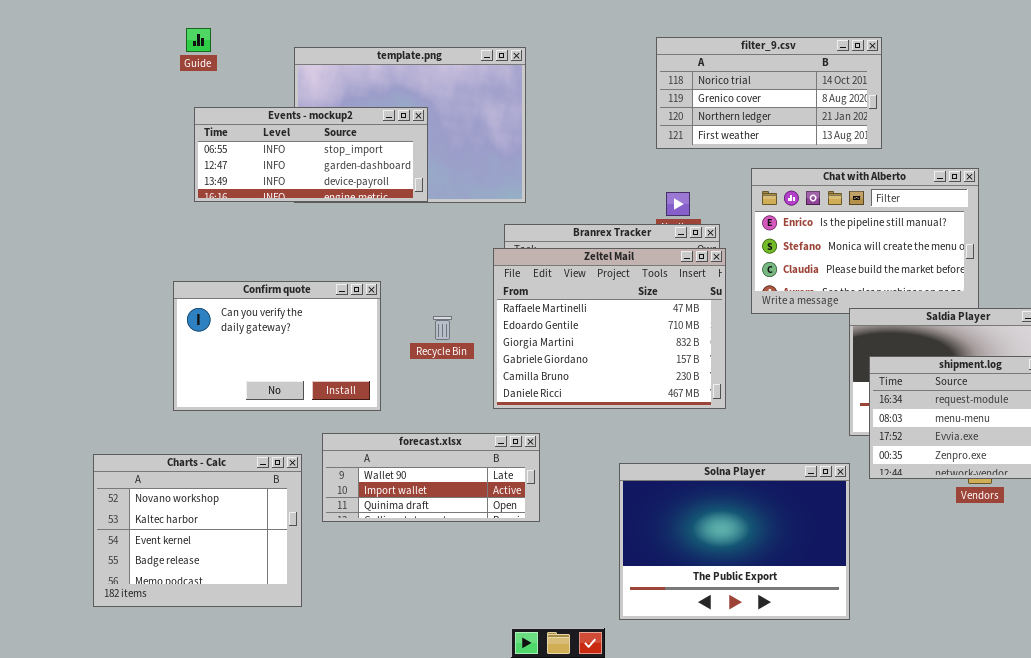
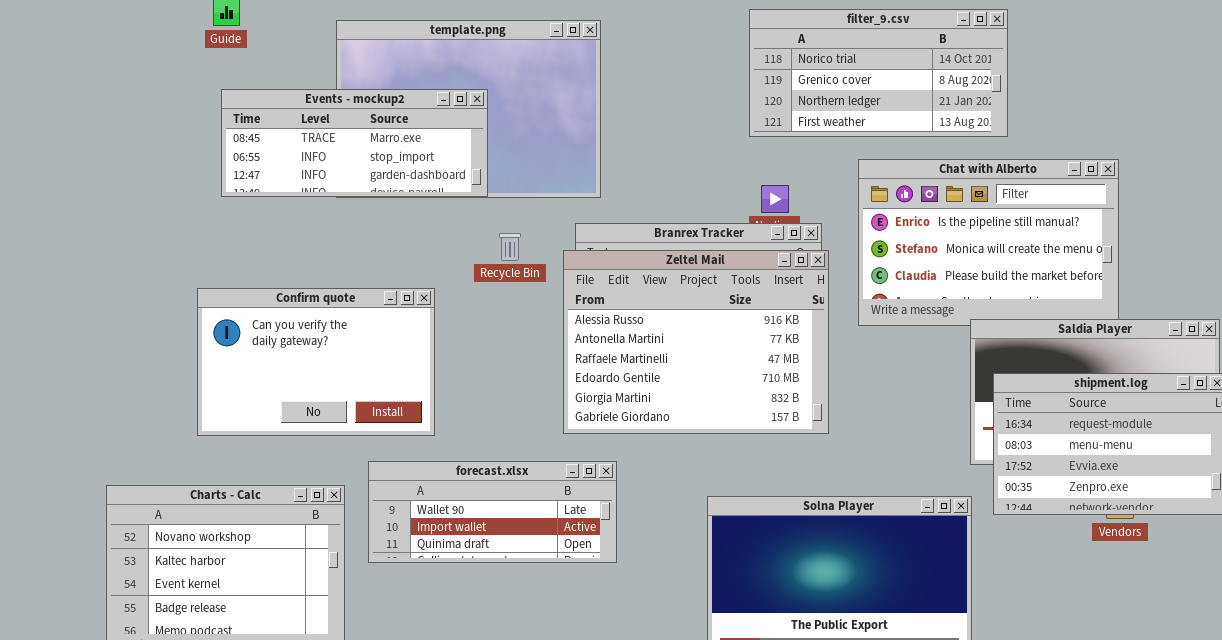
Events - mockup2: [194,107,428,202] -> [221,89,488,197], scrolled up 1 row
Zeltel Mail: [493,248,726,409] -> [563,250,829,434], scrolled up 2 rows
Recycle Bin: [433,316,452,340] -> [499,233,521,261], moved

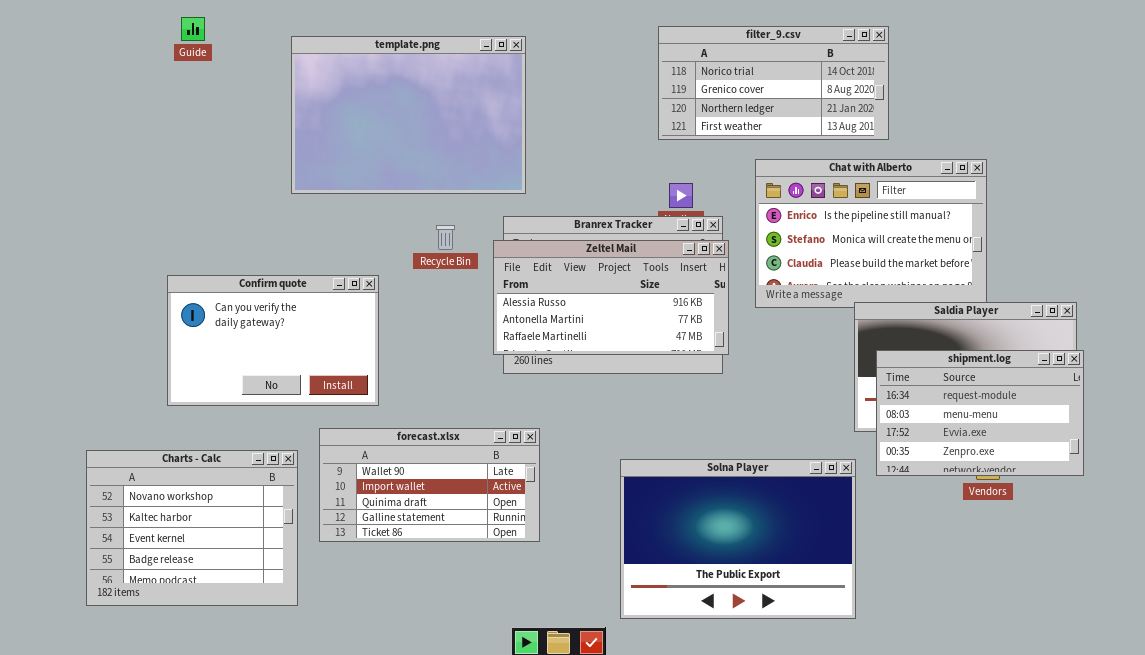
Events - mockup2: [221,89,488,197] -> none, closed
Zeltel Mail: [563,250,829,434] -> [493,240,729,355], resized
forecast.xlsx: [368,461,617,563] -> [319,428,540,542], resized

